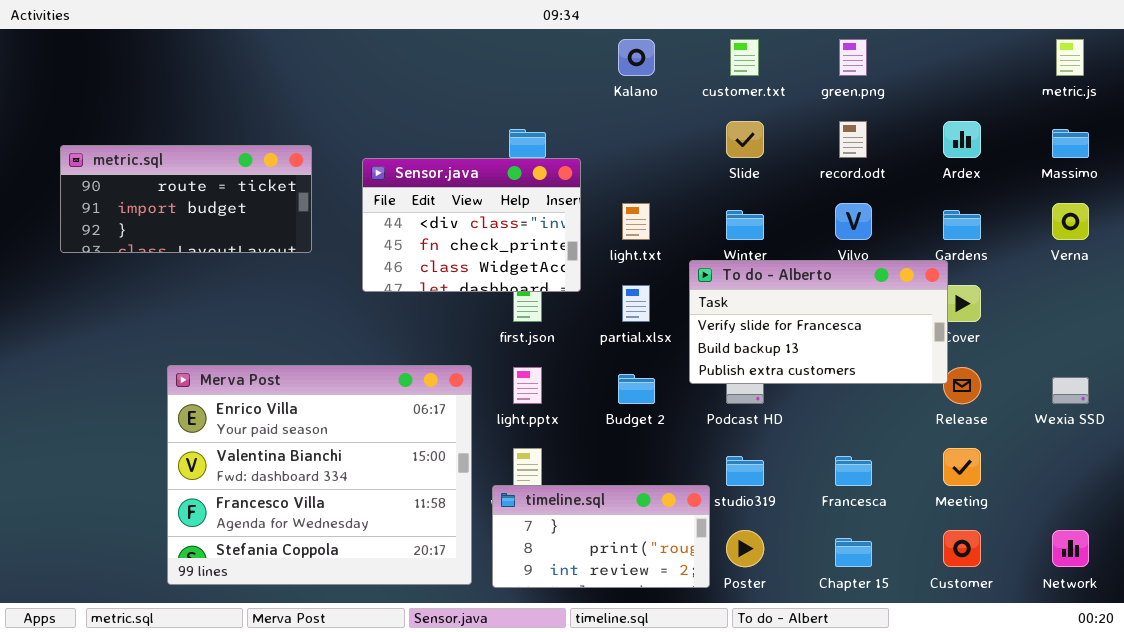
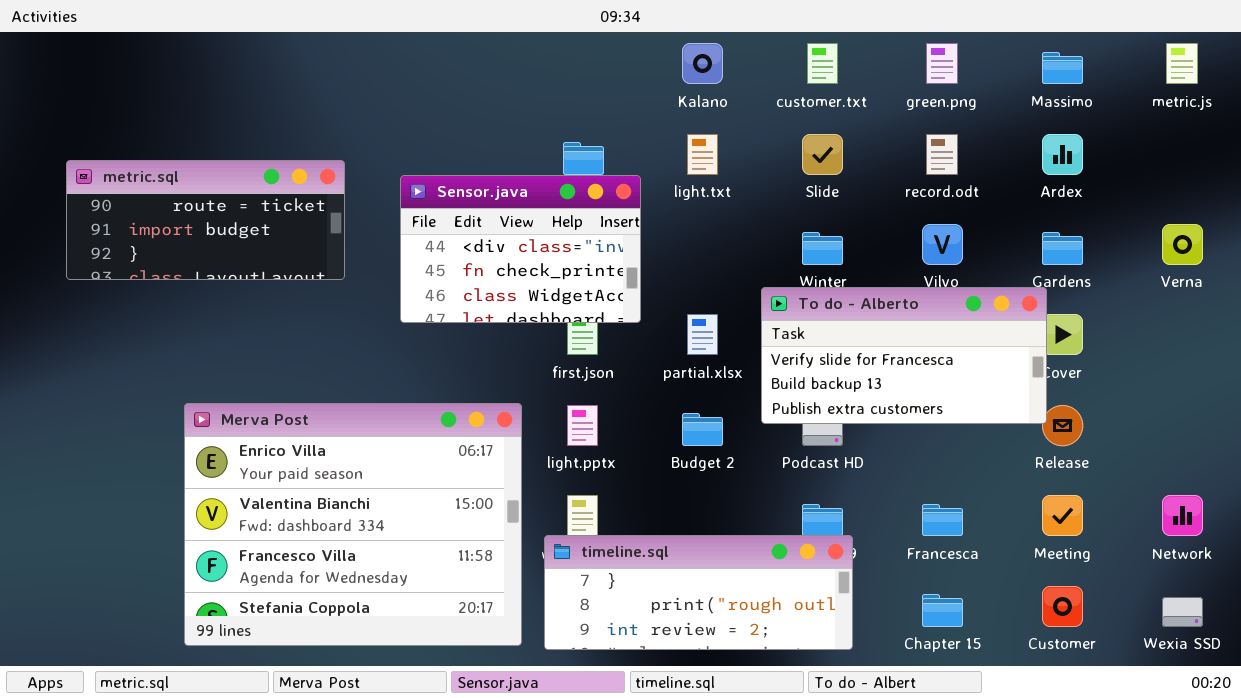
Massimo: [1052,129,1089,158] -> [1042,52,1083,84], moved
light.txt: [622,203,650,240] -> [687,134,718,175], moved
Wexia SSD: [1052,377,1089,404] -> [1162,597,1203,627], moved
timeline.sql: [492,485,710,588] -> [544,535,853,650], resized
Network: [1052,530,1089,567] -> [1162,495,1203,536], moved

